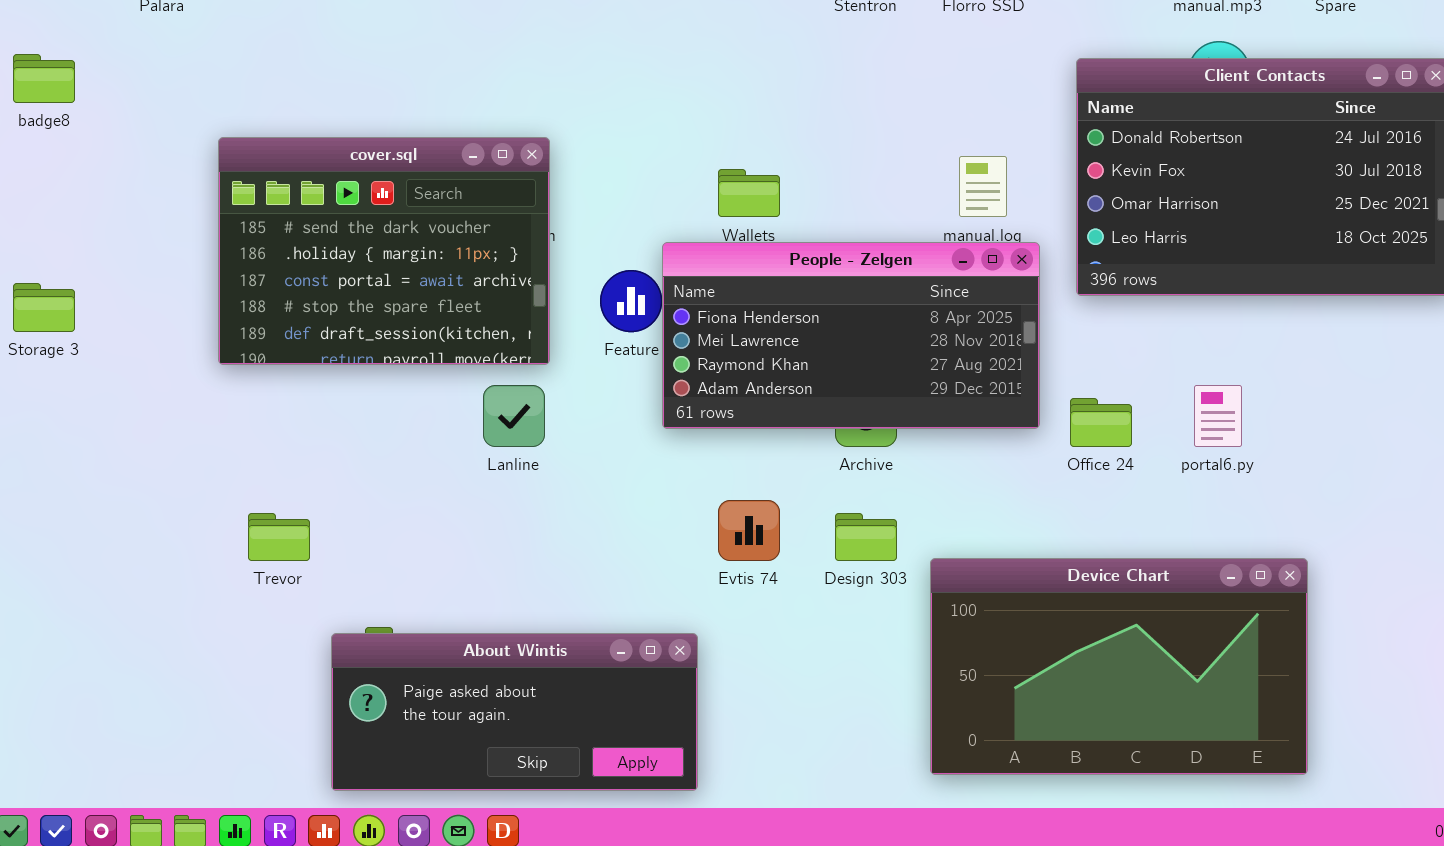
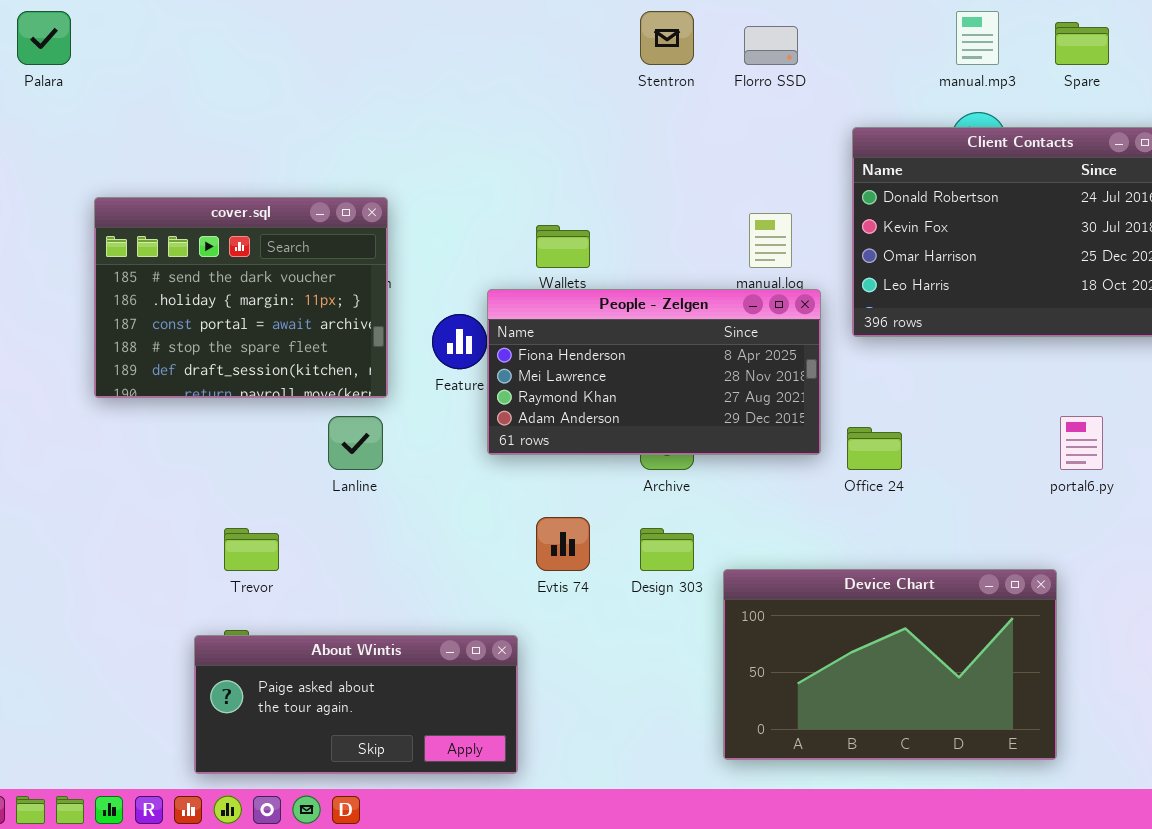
portal6.py: [1194,385,1242,447] -> [1060,416,1103,470], moved
Trevor: [248,513,310,561] -> [224,528,279,571], moved

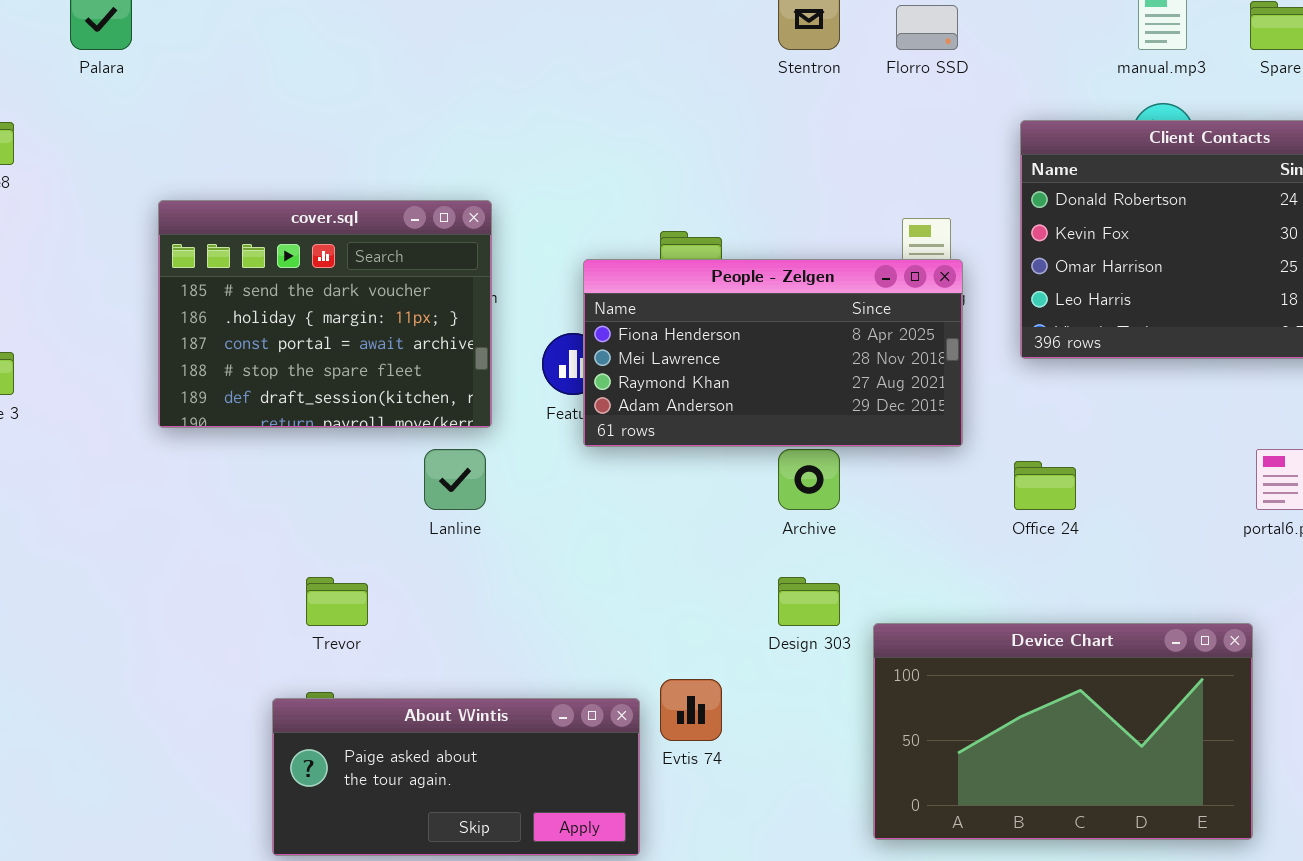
People - Zelgen: [487,289,821,455] -> [583,259,963,447], moved
Evtis 74: [536,517,590,571] -> [660,679,722,741], moved

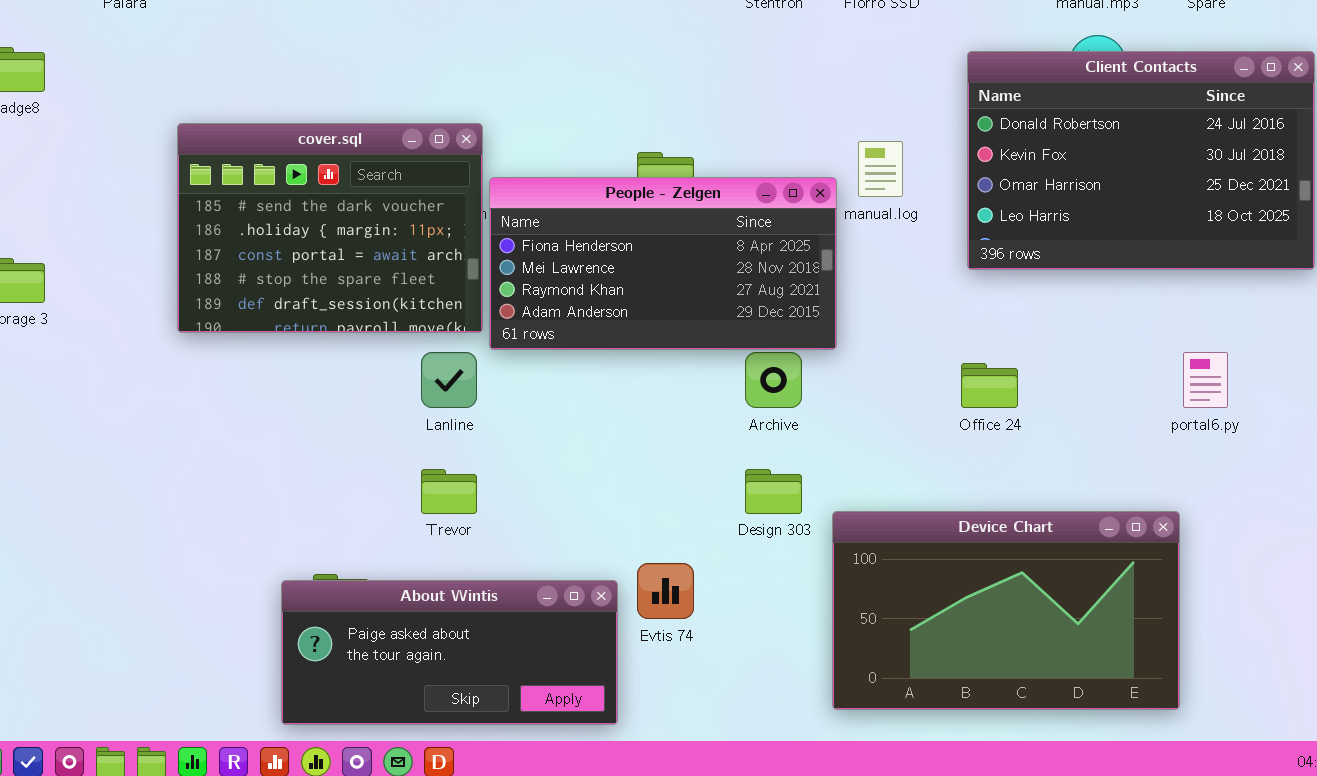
People - Zelgen: [583,259,963,447] -> [489,177,837,350], moved
Trevor: [306,577,368,626] -> [421,469,477,514], moved

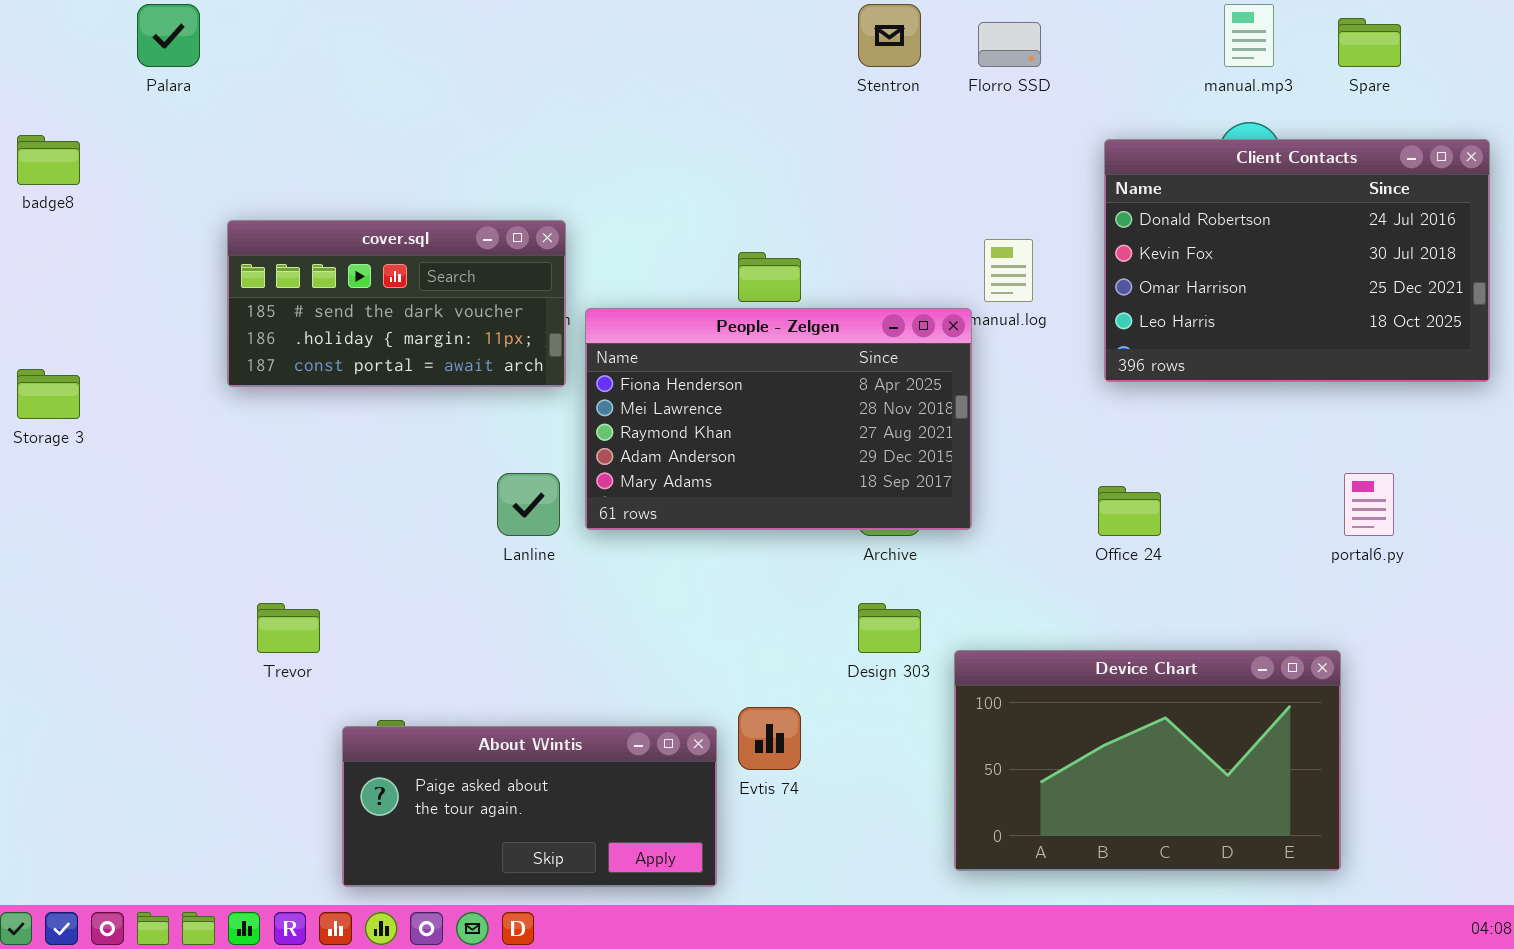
cover.sql: [177,123,483,333] -> [227,220,566,387], resized
People - Zelgen: [489,177,837,350] -> [585,308,972,530], moved, resized
Trevor: [421,469,477,514] -> [257,603,320,653], moved

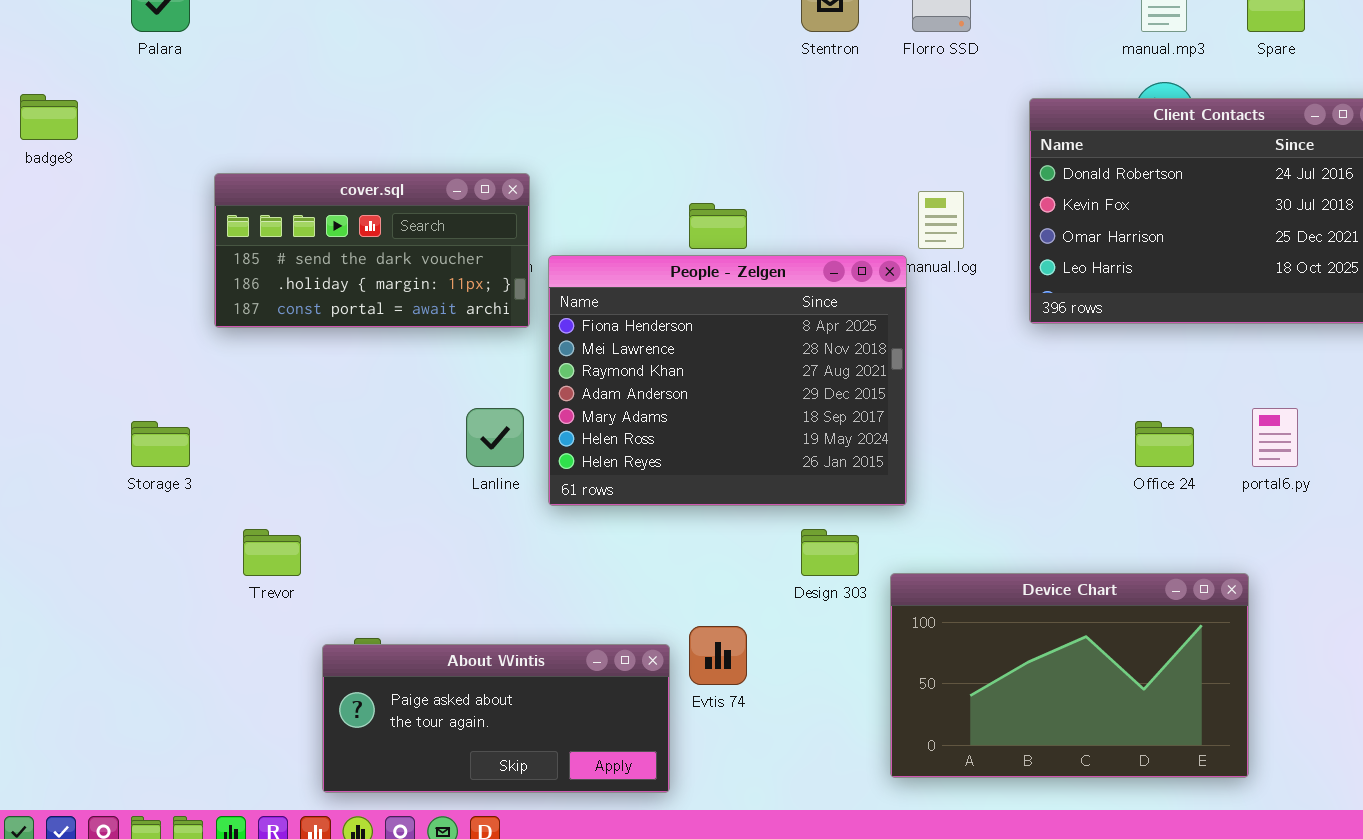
People - Zelgen: [585,308,972,530] -> [548,255,907,506], resized
Storage 3: [17,369,80,419] -> [131,421,190,467], moved
Office 24: [1098,486,1161,536] -> [1135,421,1194,467], moved

